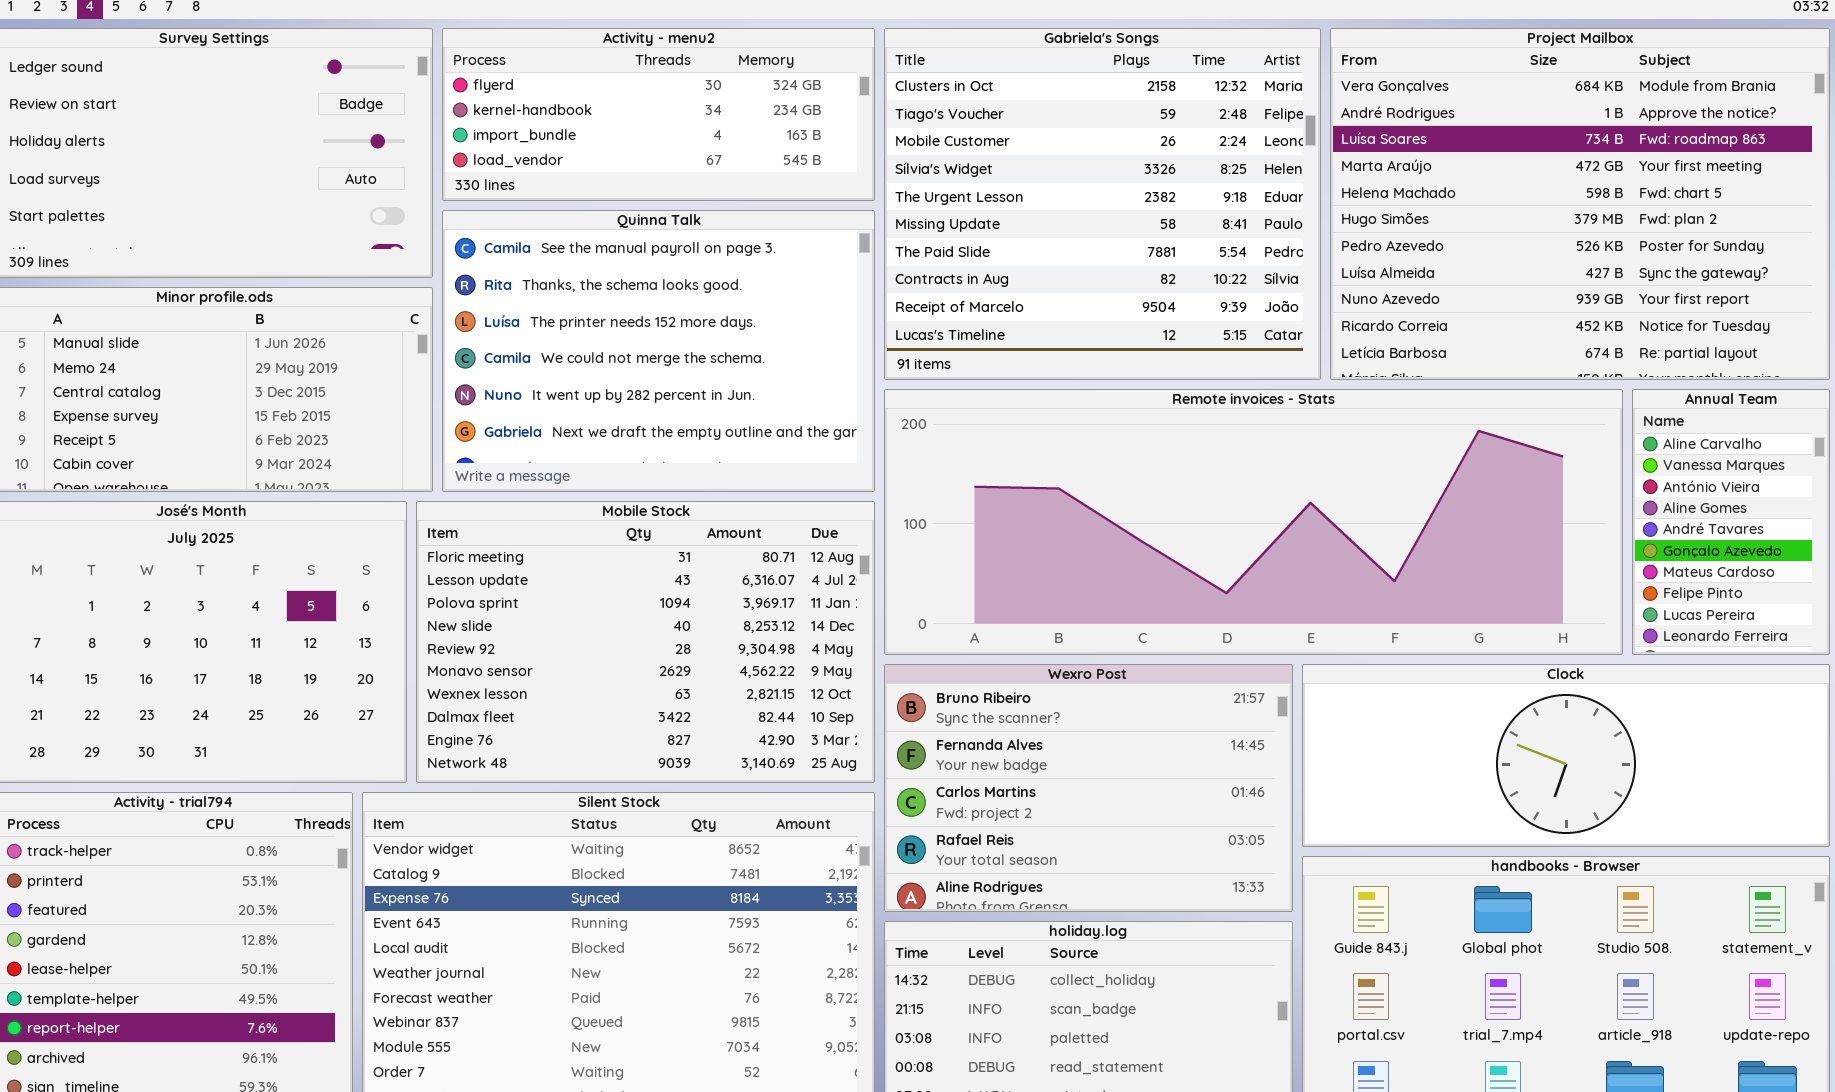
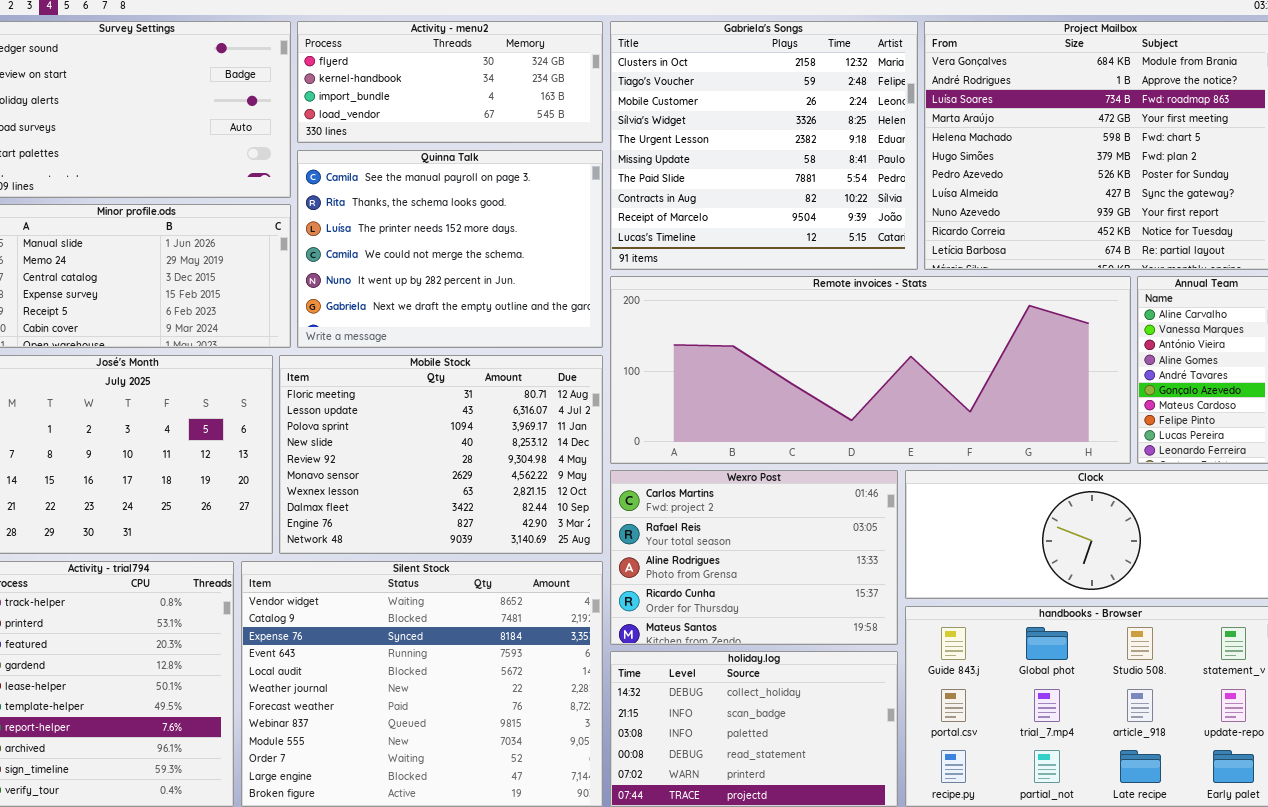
Wexro Post: [884,664,1293,912] -> [610,470,898,645], scrolled down 2 rows

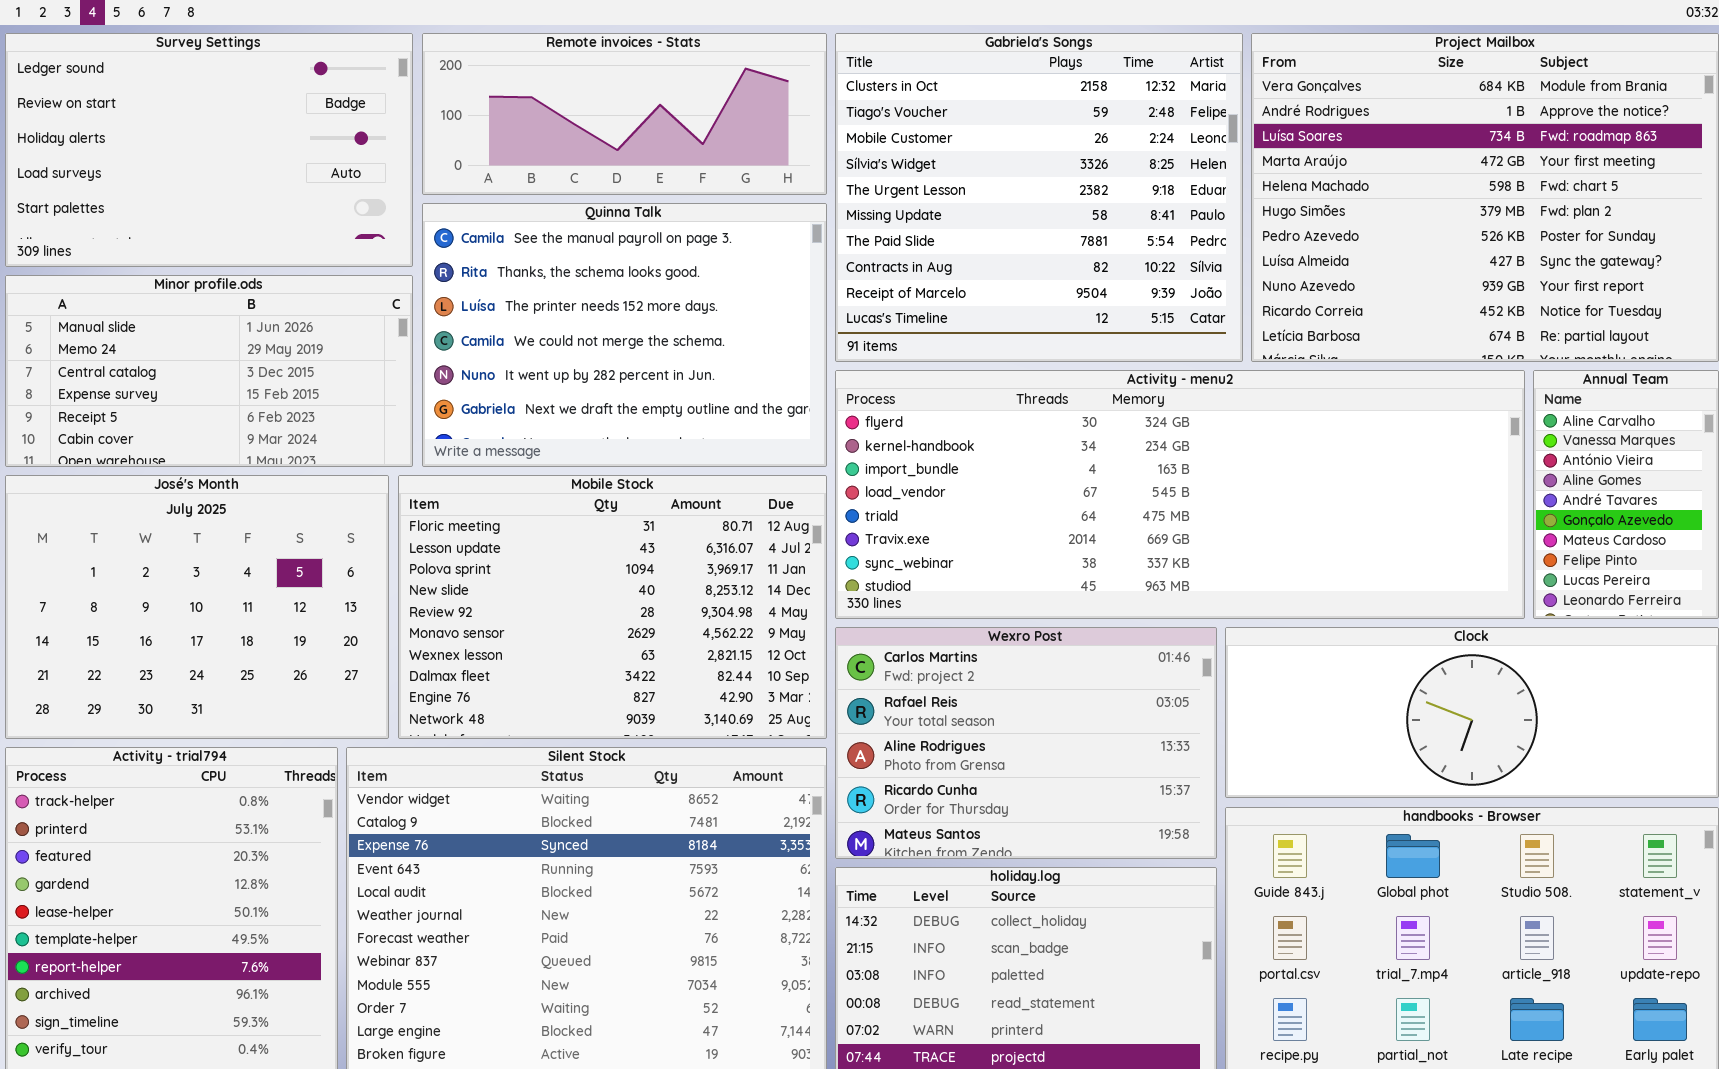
Activity - menu2: [297,21,603,143] -> [835,370,1525,619], moved, resized
Remote invoices - Stats: [610,276,1131,464] -> [422,33,827,195], moved, resized

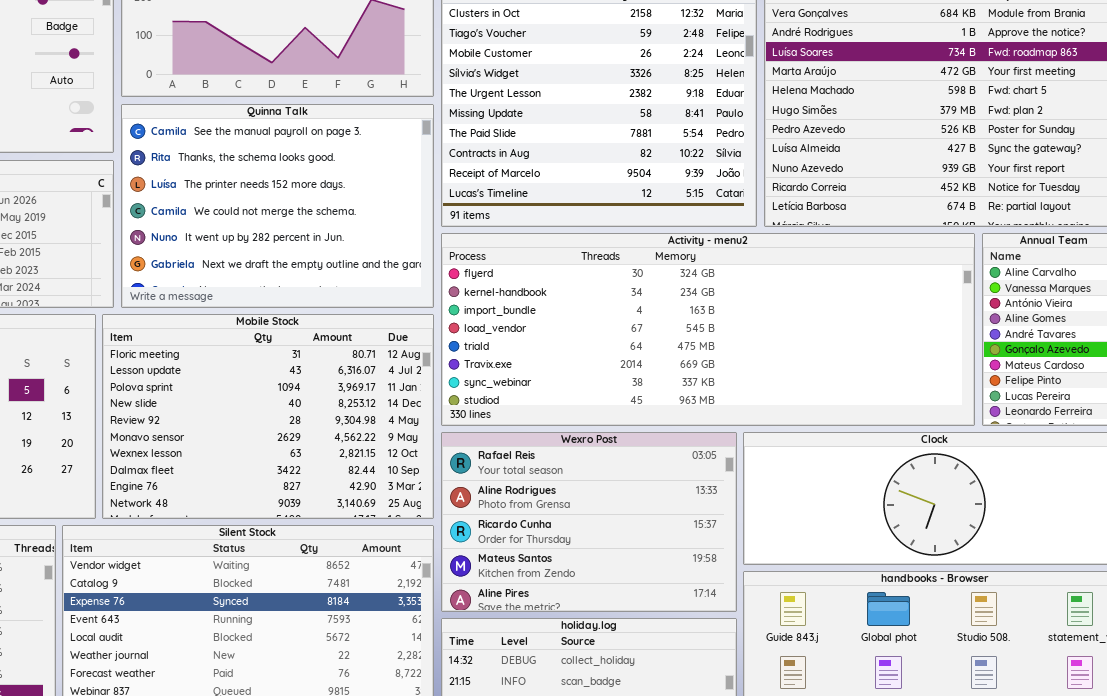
Wexro Post: [835,627,1217,859] -> [441,432,737,612], scrolled down 1 row

